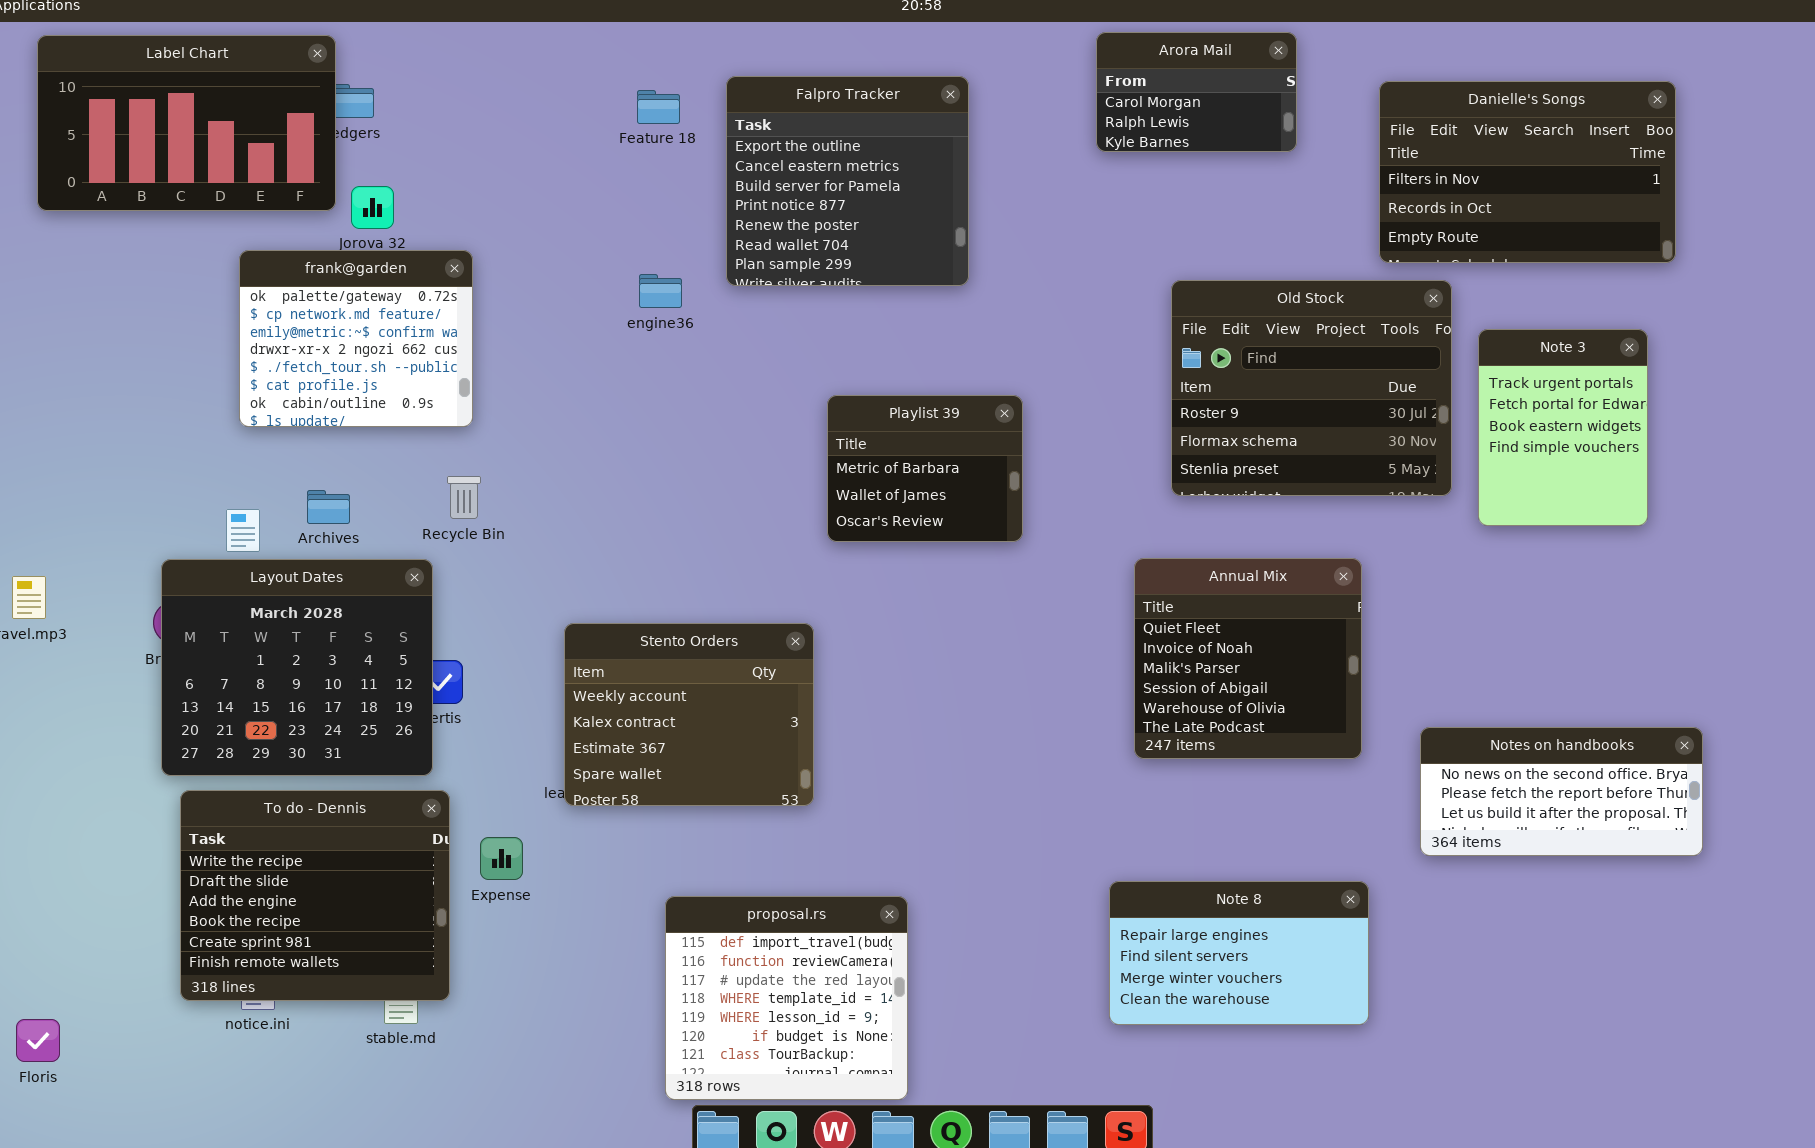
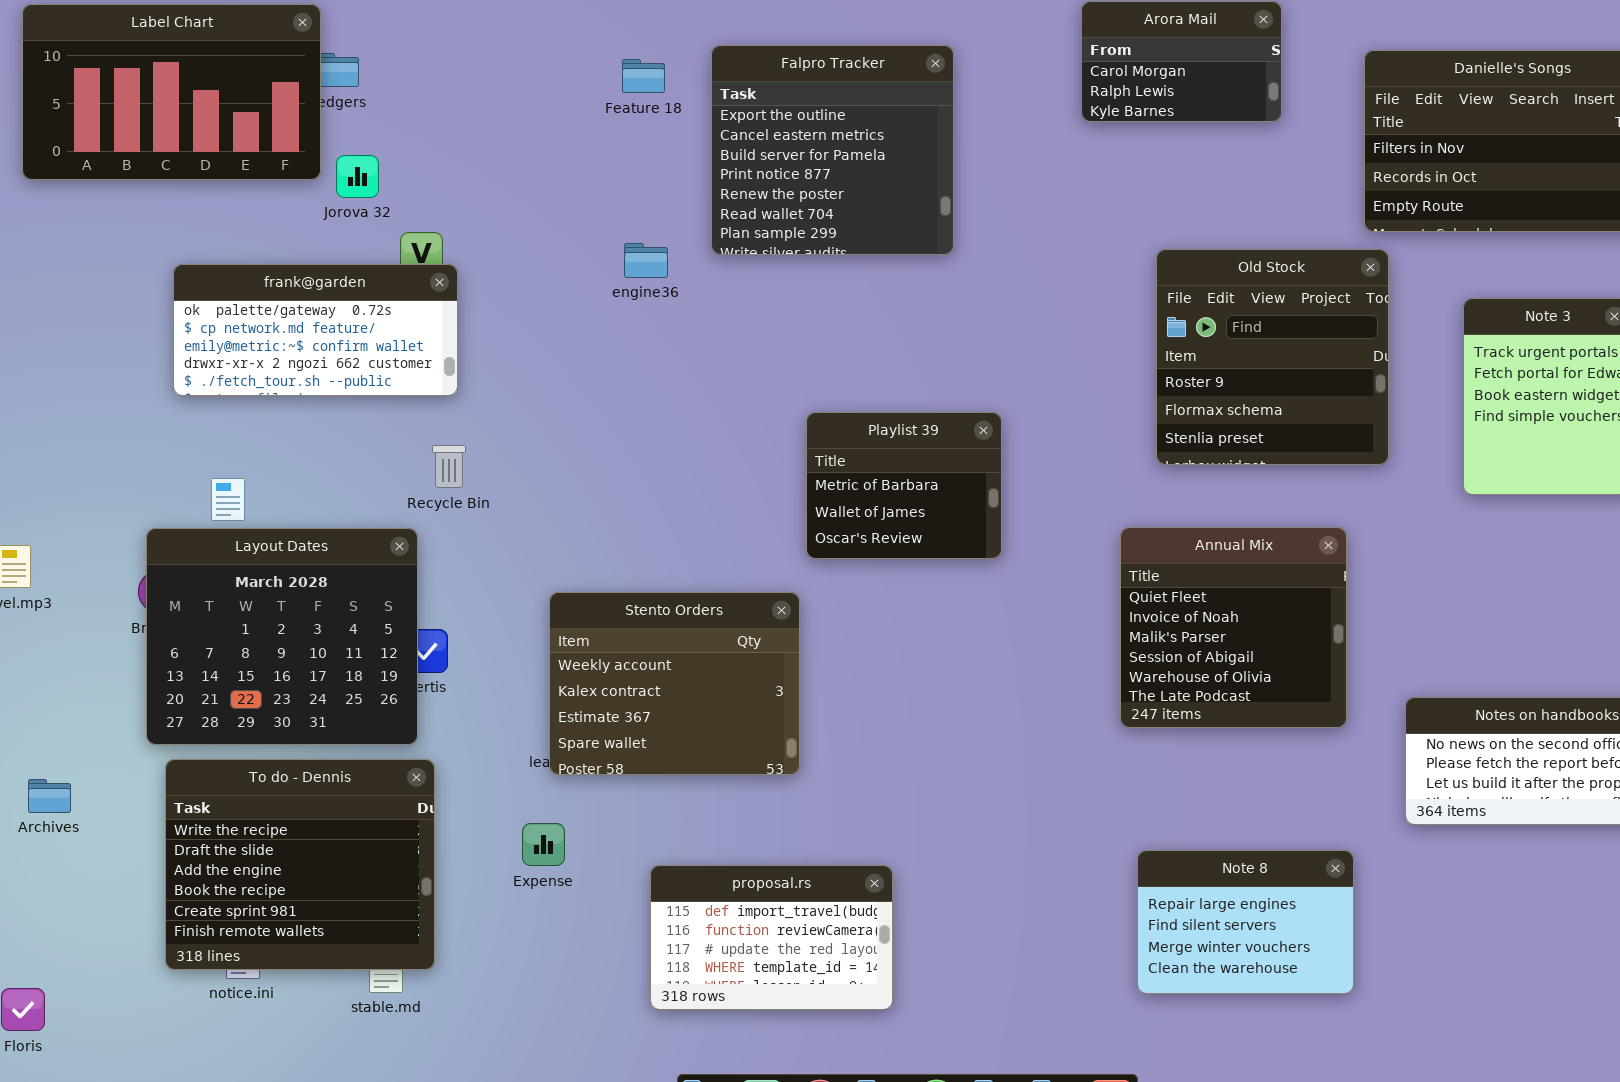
frank@garden: [239,250,473,427] -> [173,264,458,396], resized
Old Stock: [1171,280,1452,496] -> [1156,249,1389,465], resized
Playlist 39: [827,395,1023,542] -> [806,412,1002,559], moved
Archives: [307,490,350,524] -> [28,779,71,813], moved
Expense: [480,837,523,880] -> [522,823,565,866], moved
Note 8: [1109,881,1369,1025] -> [1137,850,1354,994], resized
proposal.rs: [665,896,908,1100] -> [650,865,893,1010], resized

